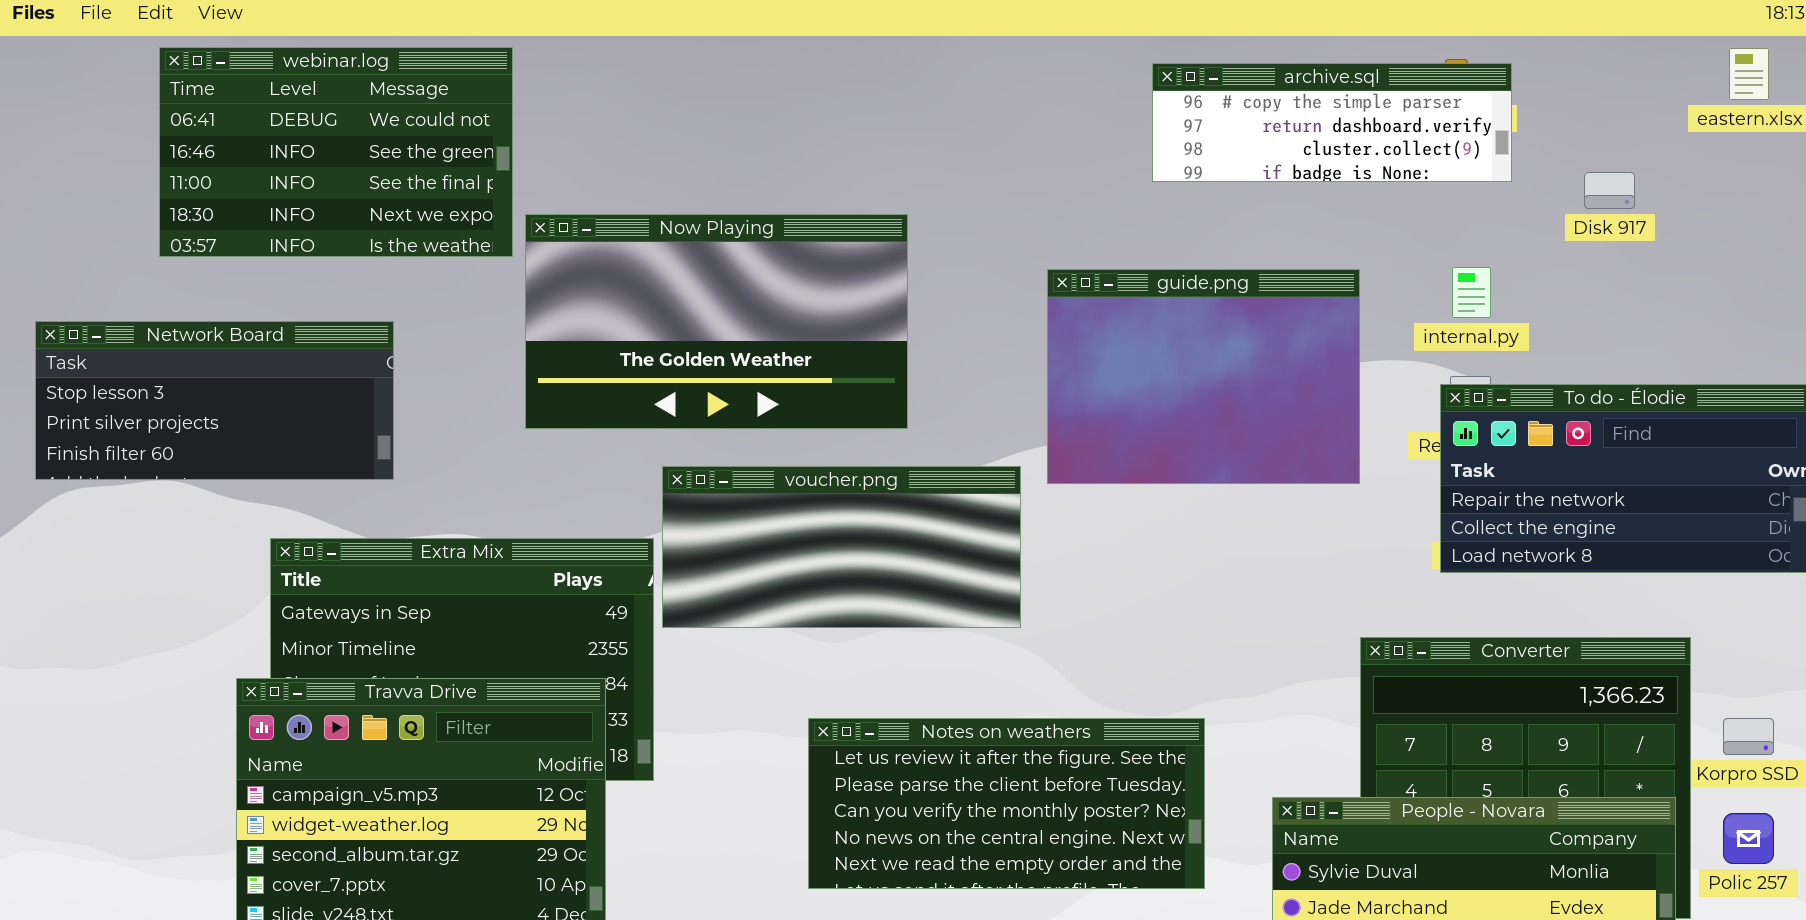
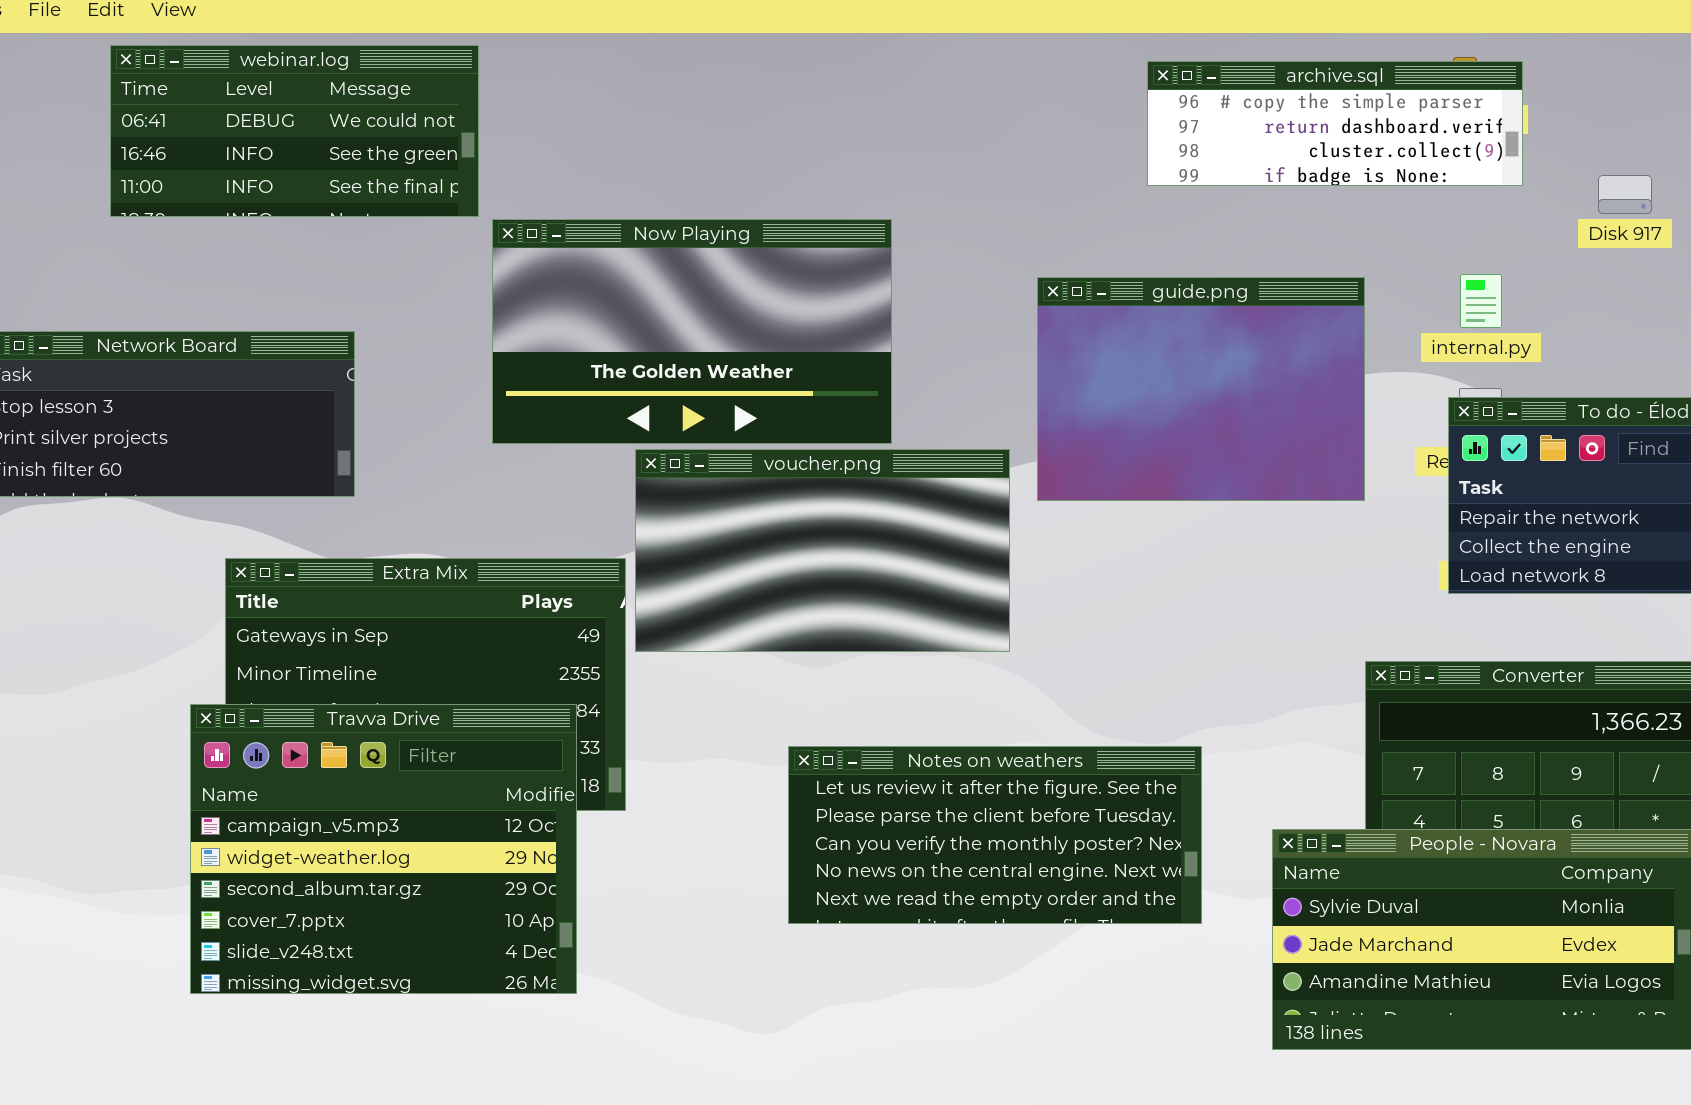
webinar.log: [159,47,513,257] -> [110,45,479,217], resized
voucher.png: [662,466,1021,628] -> [635,449,1010,652], resized

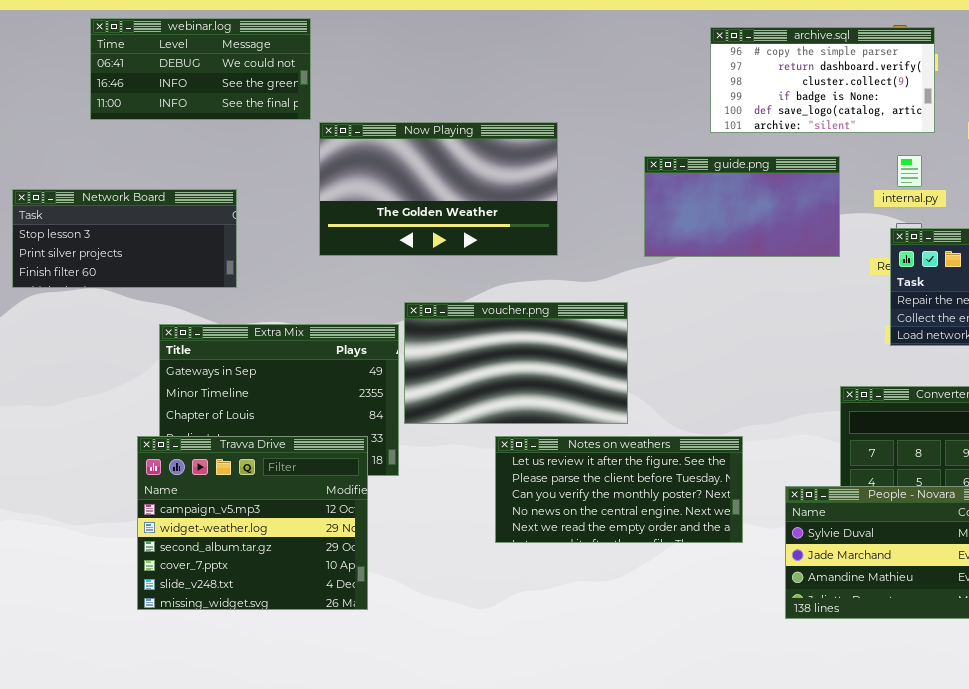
archive.sql: [1147,61,1523,186] -> [710,27,935,133], resized
guide.png: [1037,277,1365,501] -> [644,156,840,257], resized
voucher.png: [635,449,1010,652] -> [404,302,628,424], moved
Travva Drive: [190,704,577,994] -> [137,436,368,610], moved

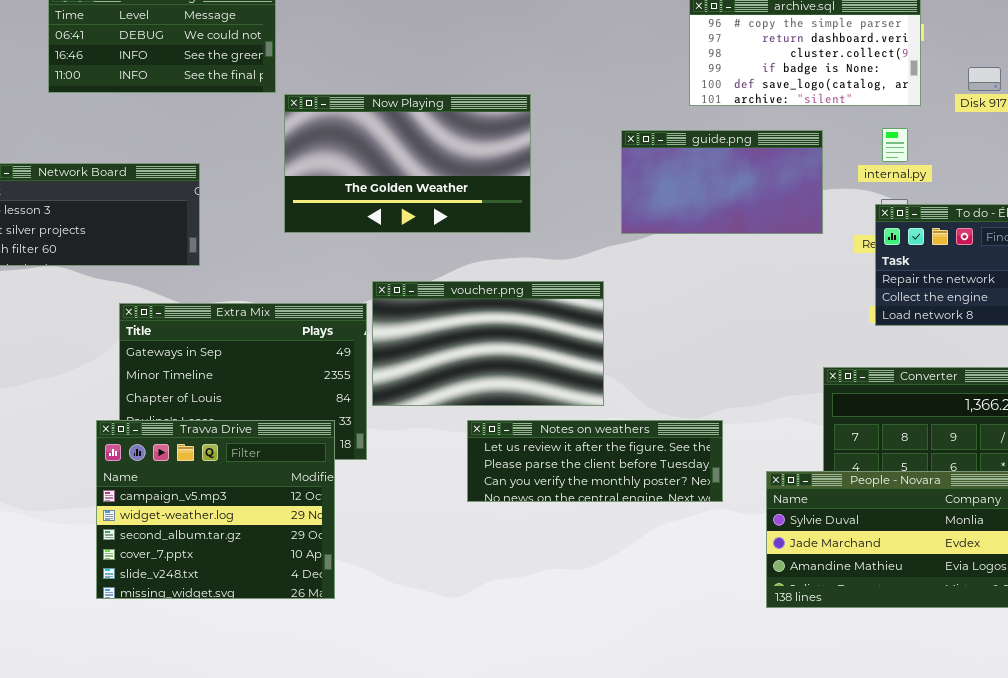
Notes on weathers: [495,436,743,543] -> [467,420,723,502], resized

